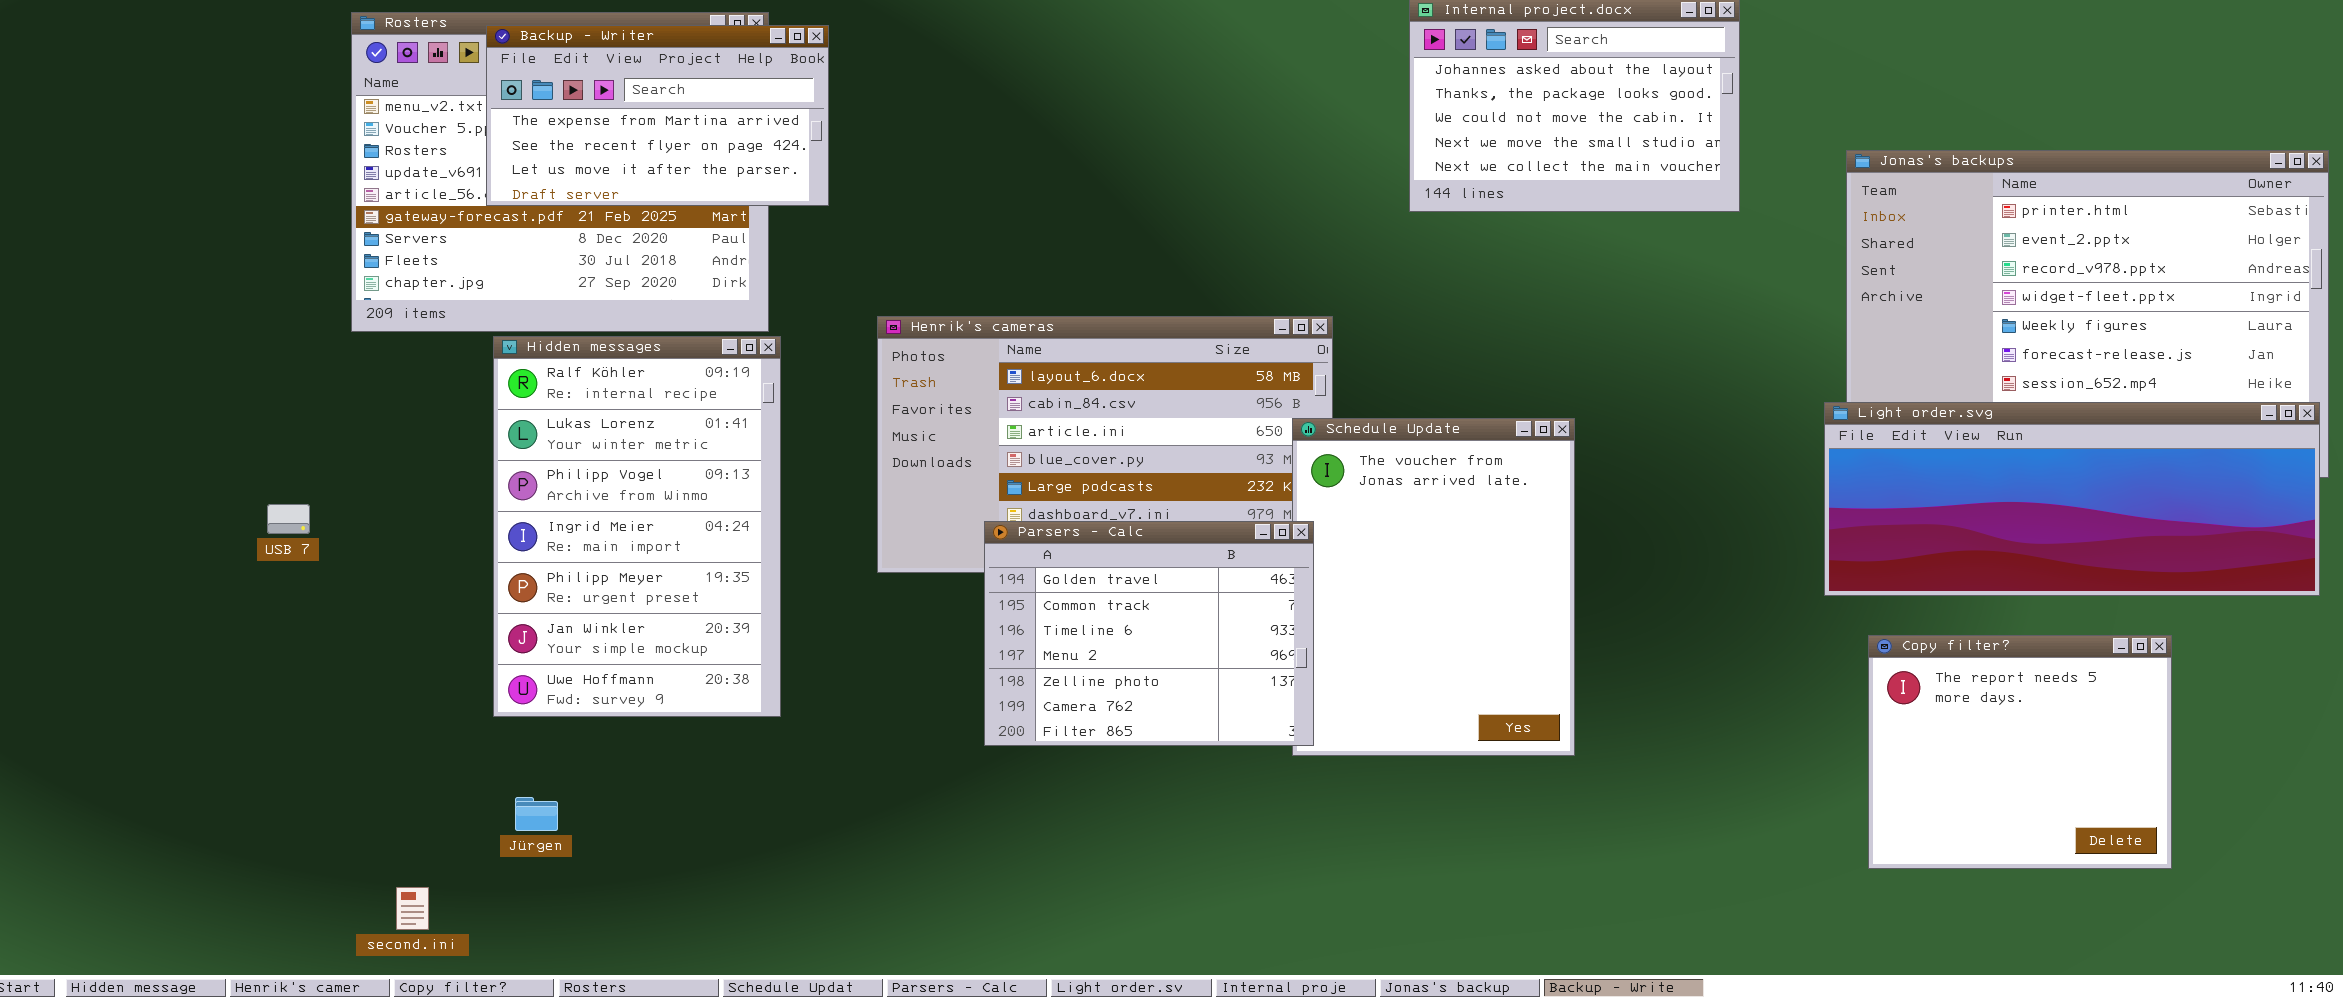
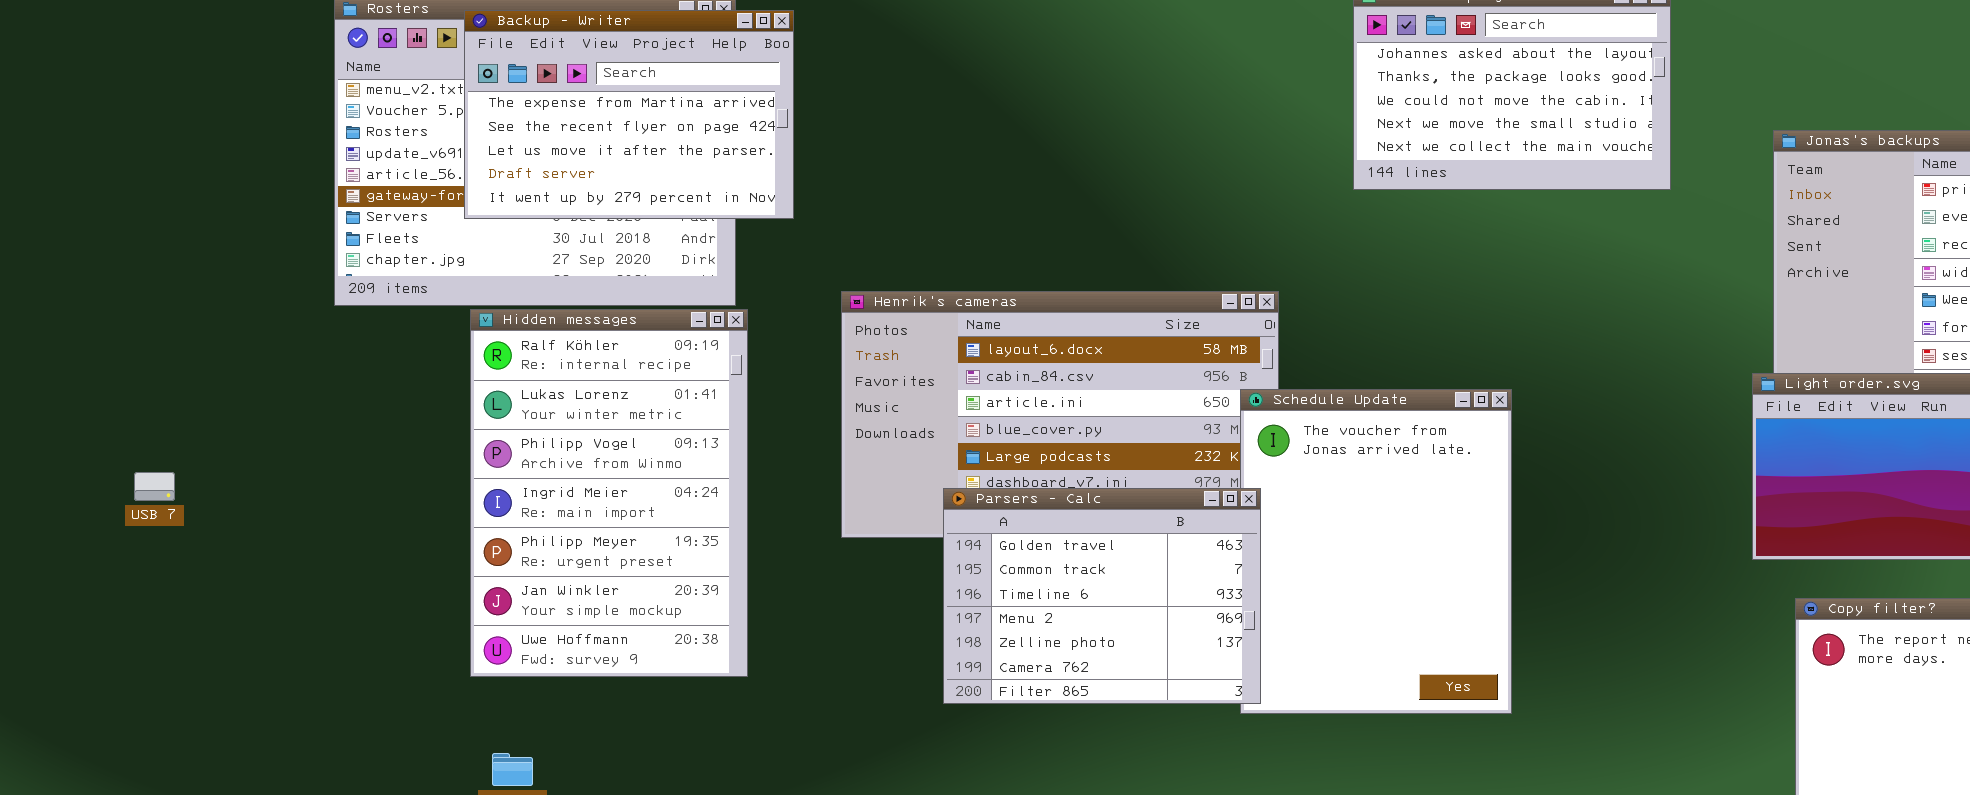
Backup - Writer: [486,25,829,206] -> [464,10,794,219], resized
USB 7: [267,504,310,534] -> [134,472,175,501], moved

